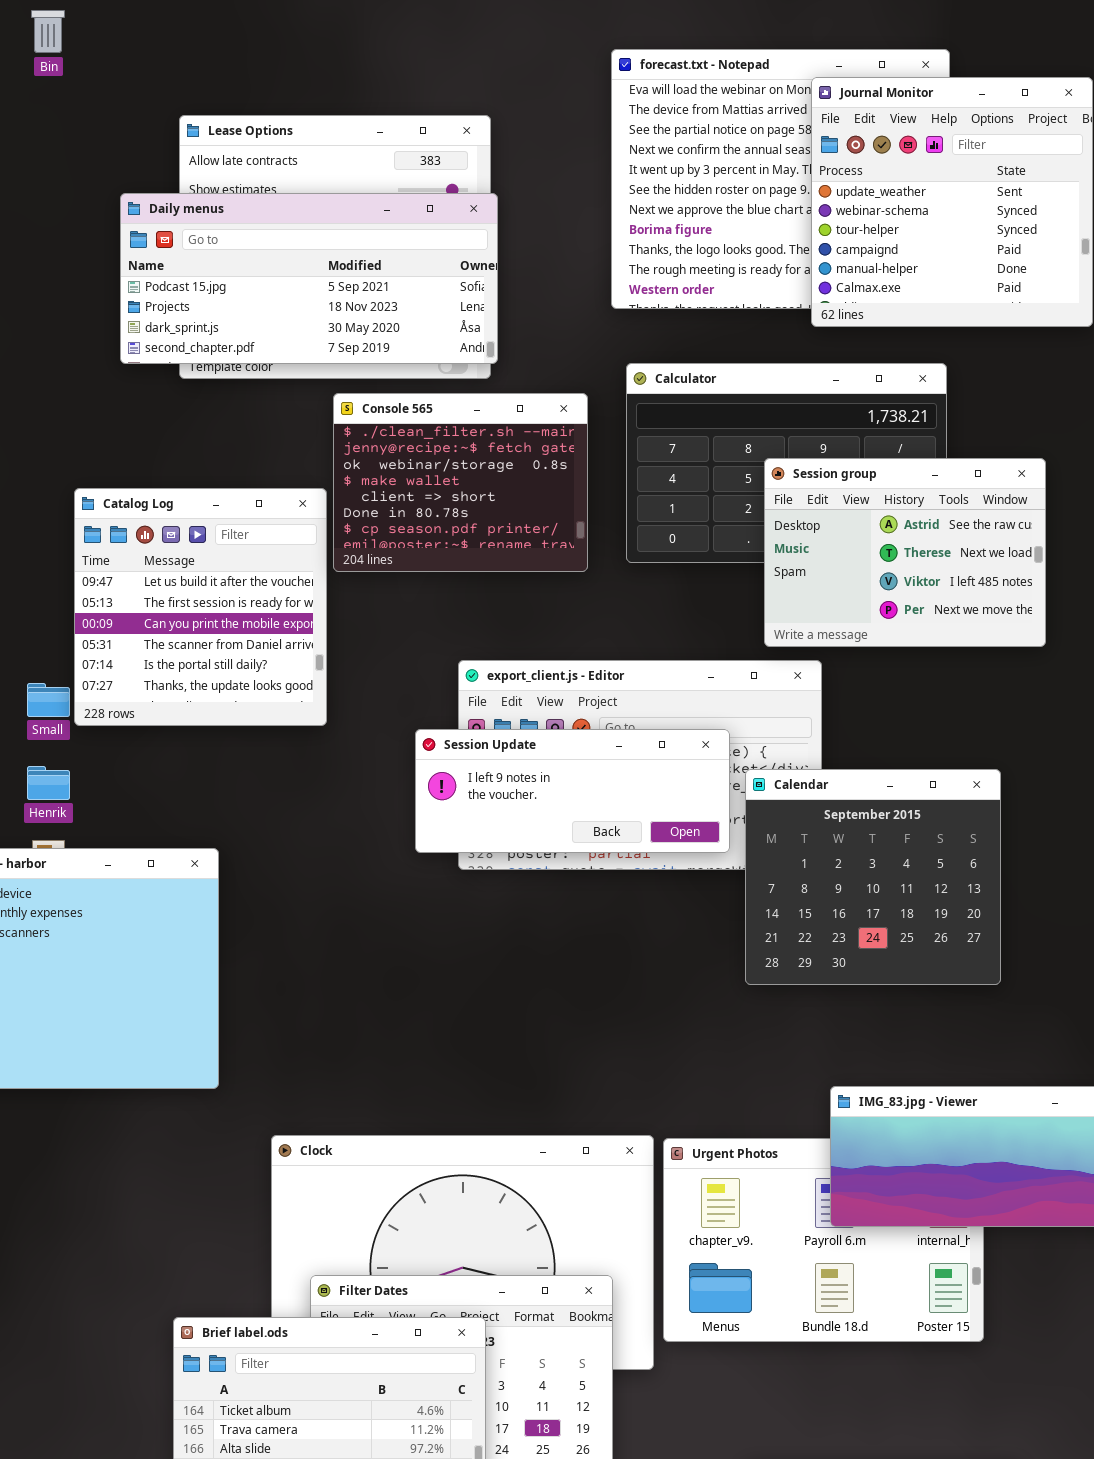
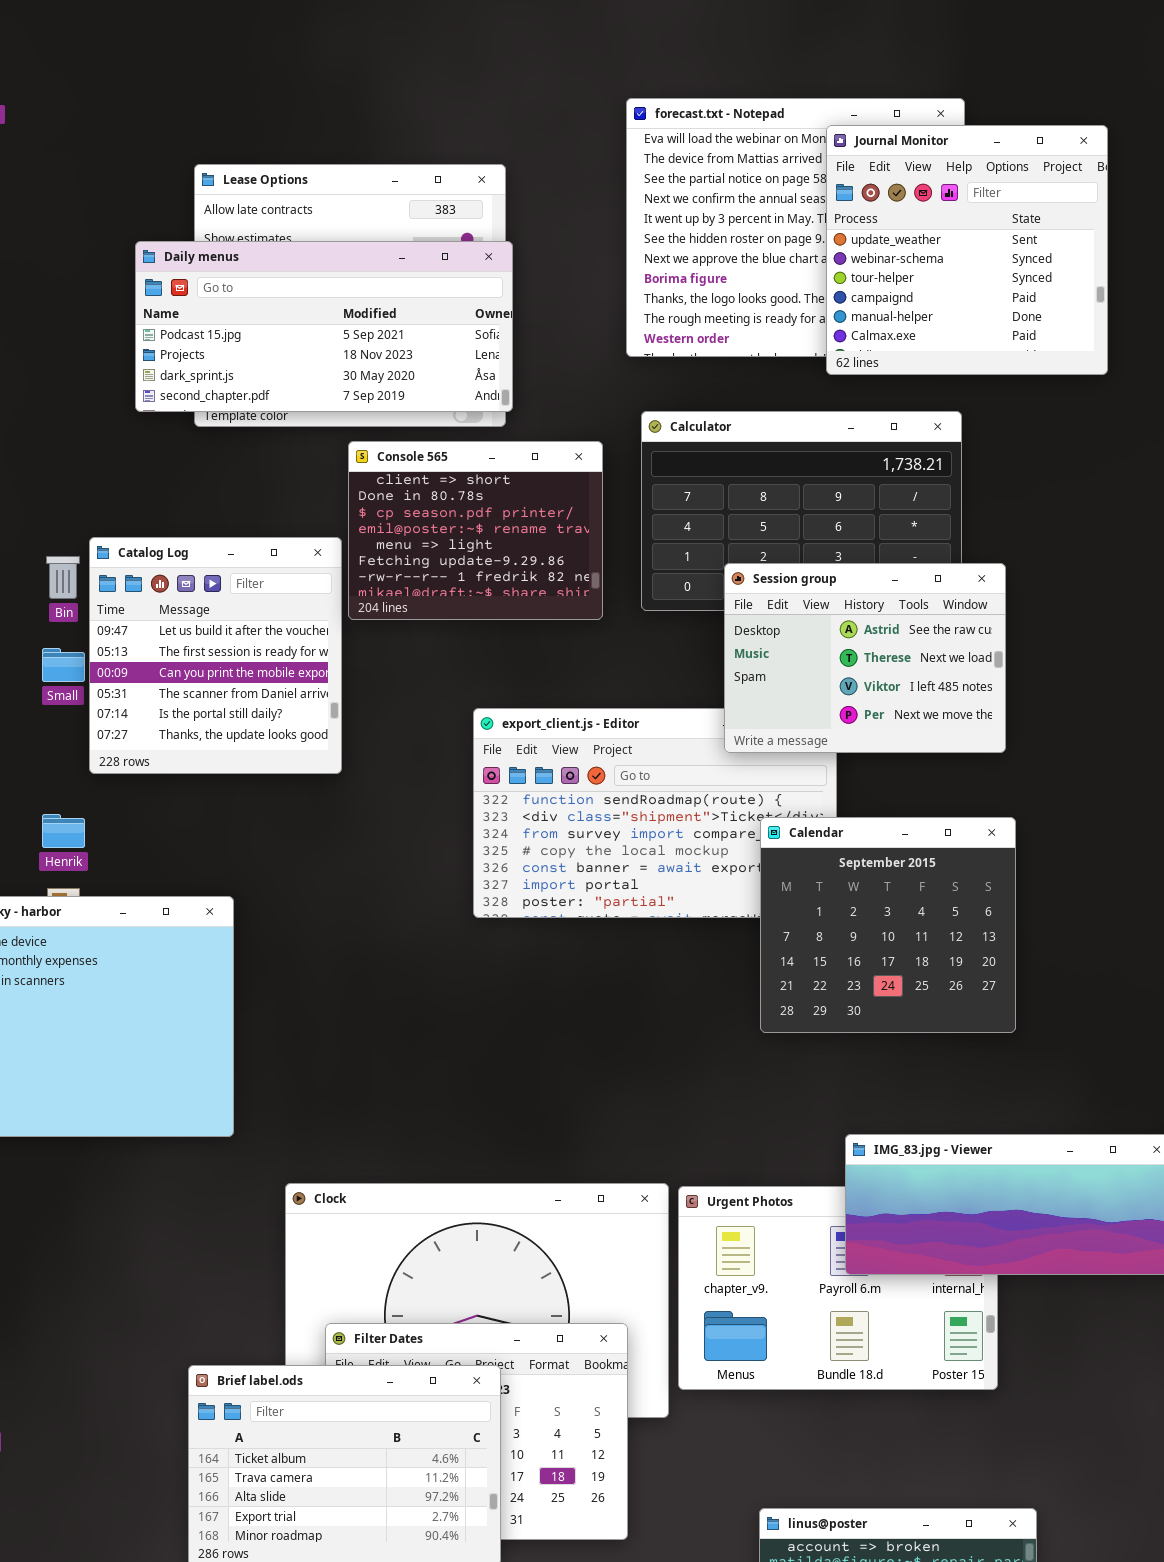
Bin: [31,10,65,53] -> [46,556,80,599], moved
Console 565: [333,393,588,572] -> [348,441,603,620], scrolled down 4 rows
Session group: [764,458,1046,647] -> [724,563,1006,753], moved
Small: [27,683,70,717] -> [42,648,85,682], moved
Session Update: [415,729,730,853] -> none, closed

